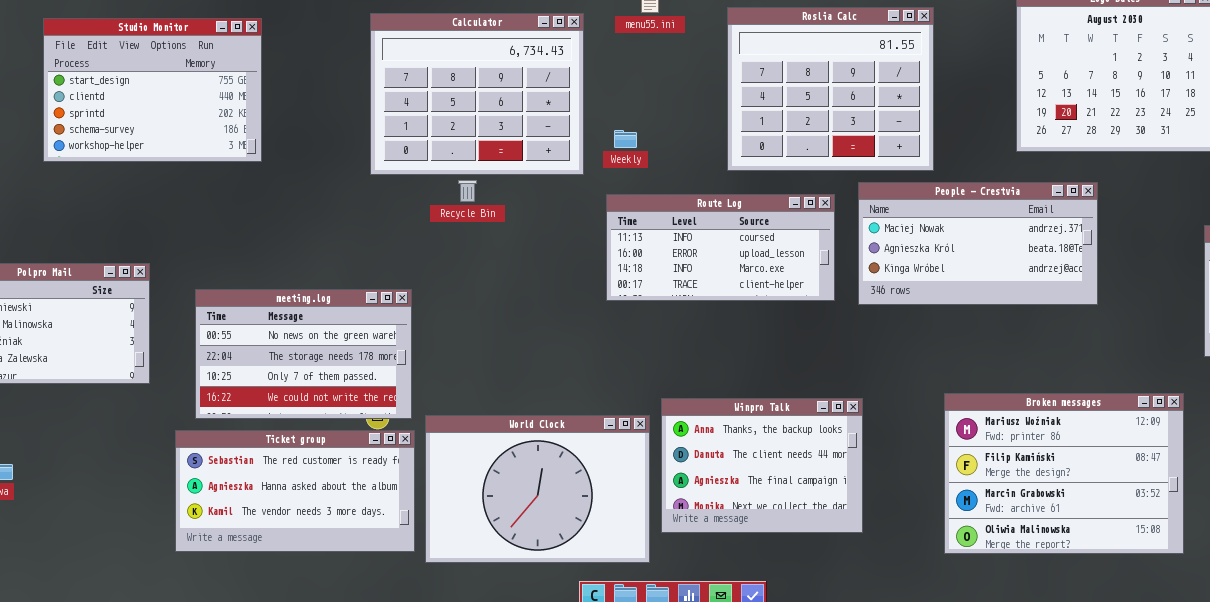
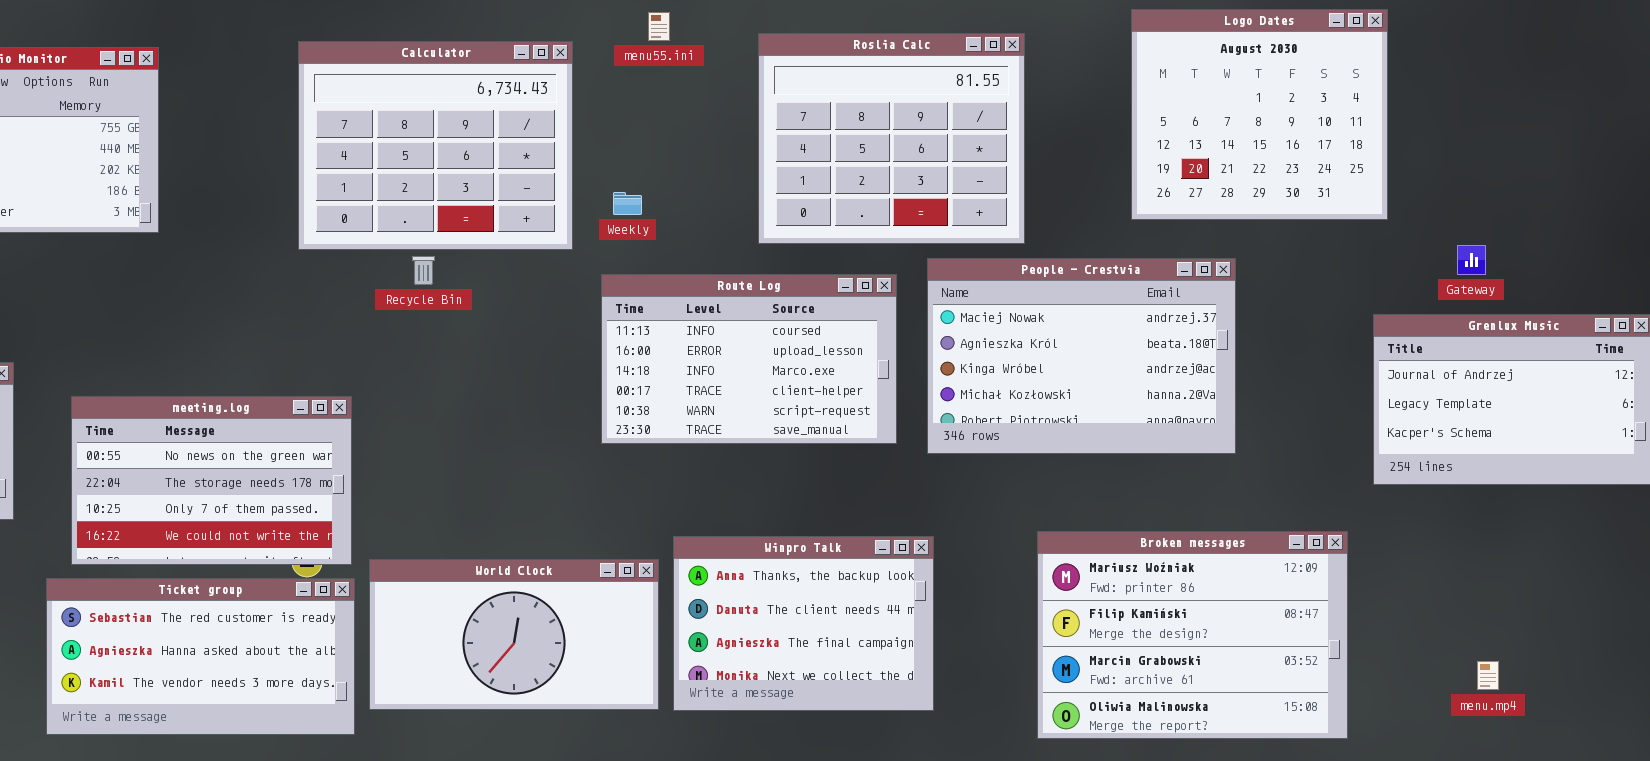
People - Crestvia: [858,182,1098,305] -> [927,258,1236,454], resized
Route Log: [606,194,835,301] -> [601,274,897,444], resized
World Clock: [425,415,650,563] -> [369,559,659,710], resized

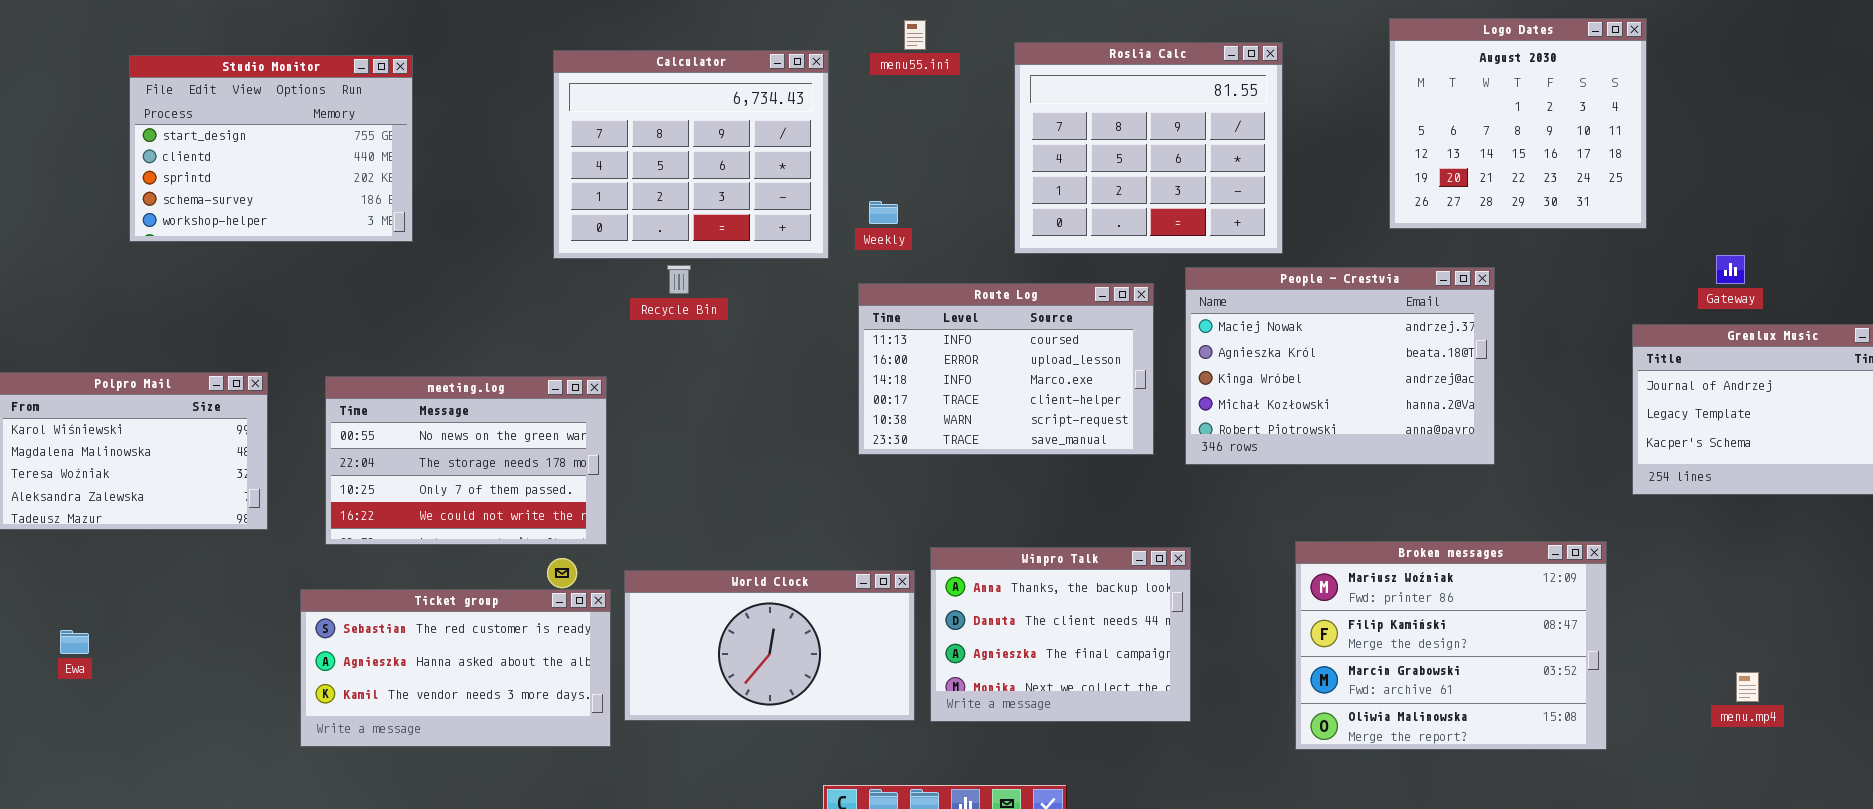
meeting.log: [71,396,352,565] -> [325,376,607,545], moved

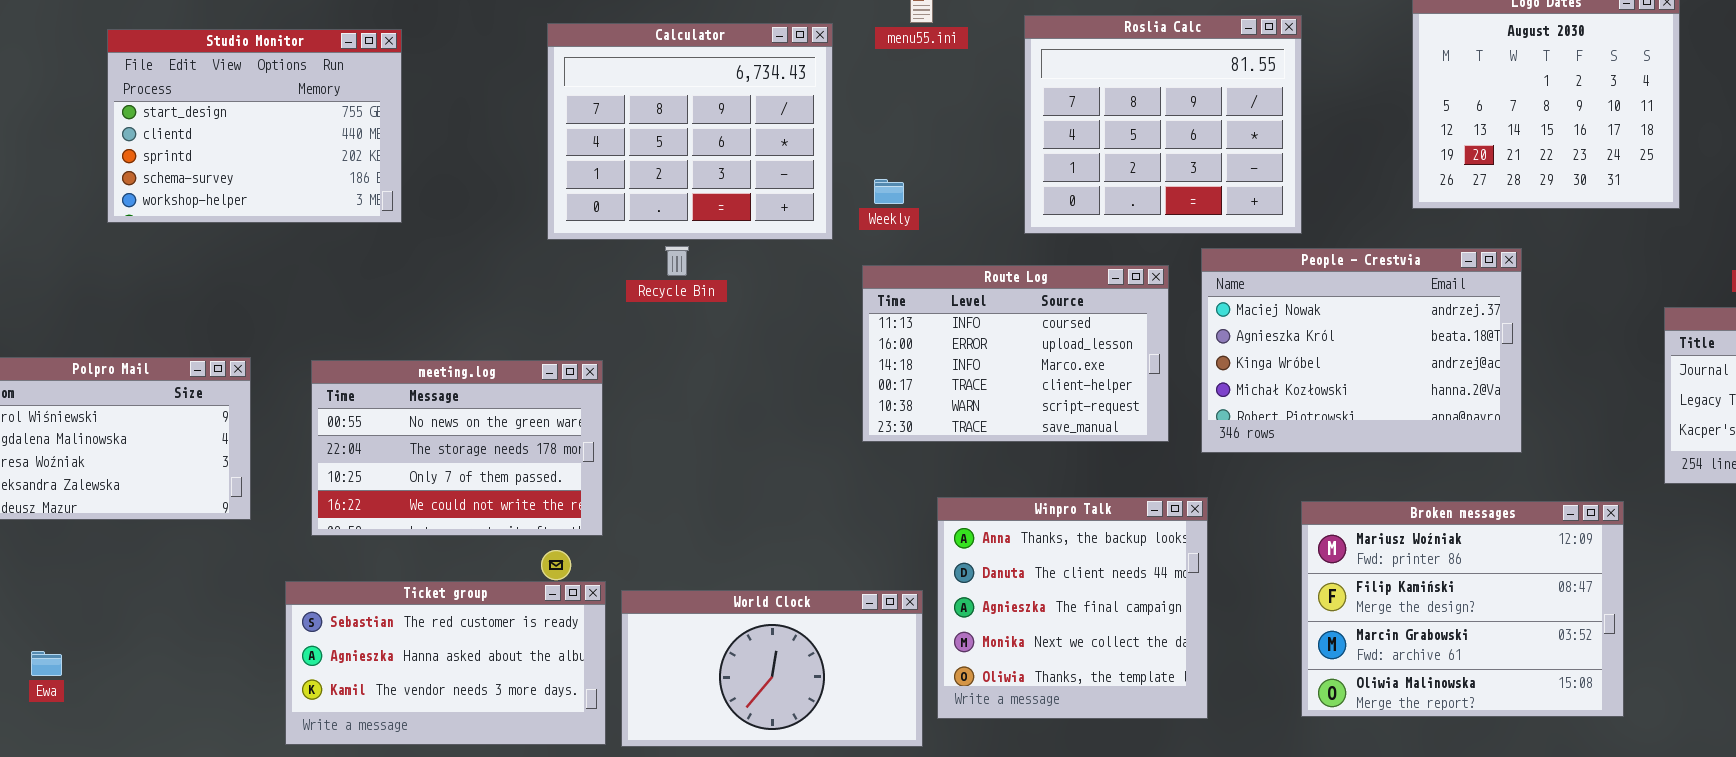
Broken messages: [1295,541,1607,750] -> [1301,501,1624,717], moved
Winpro Talk: [930,547,1191,722] -> [937,497,1208,719], resized
World Clock: [624,570,915,721] -> [621,590,923,747], moved
Ewa: [60,630,89,654] -> [31,651,62,676], moved

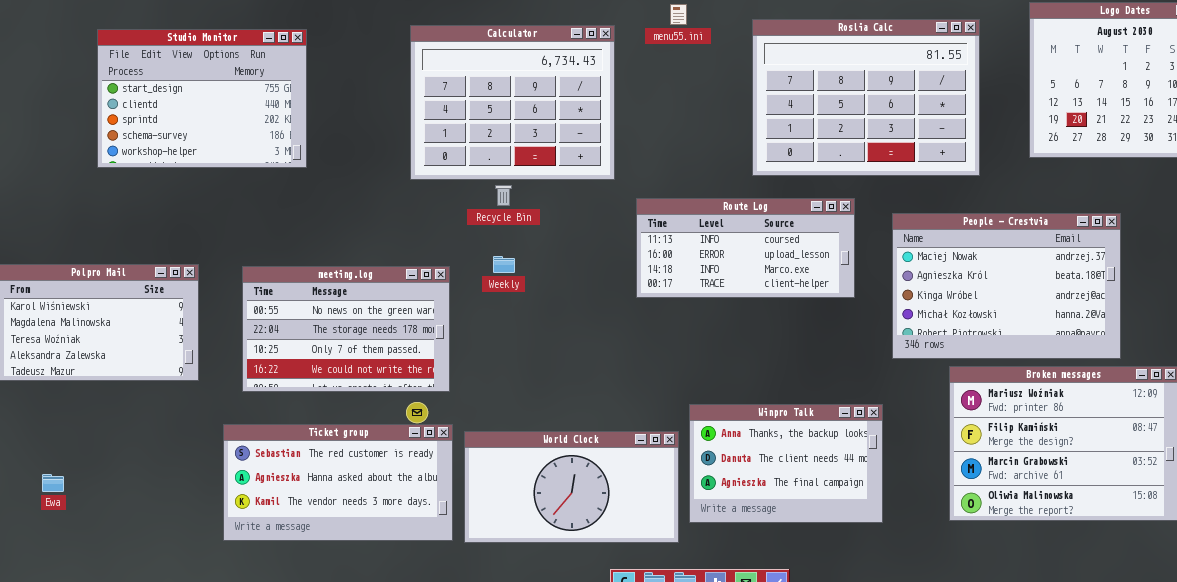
Roslia Calc: [1024,15,1302,234] -> [752,19,980,176], resized
Weekly: [874,179,904,204] -> [493,256,515,273], moved
People - Crestvia: [1201,248,1522,453] -> [892,213,1121,359], moved
Route Log: [862,265,1169,442] -> [636,198,855,298], resized
Winpro Talk: [937,497,1208,719] -> [689,404,883,523], resized

